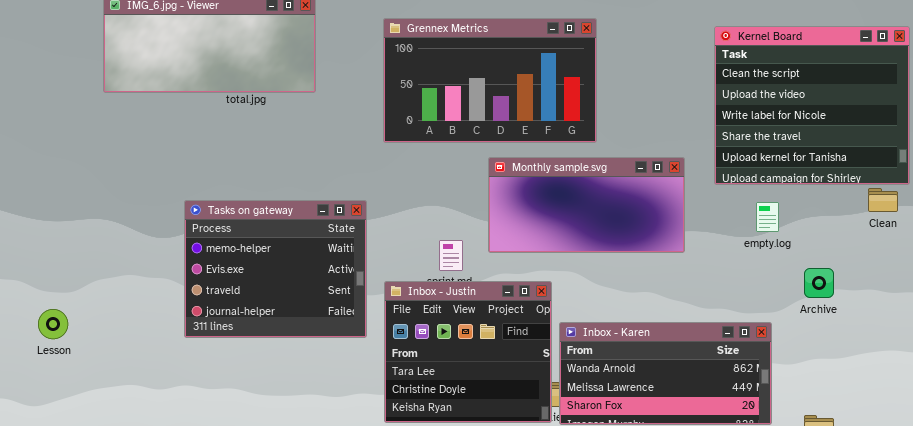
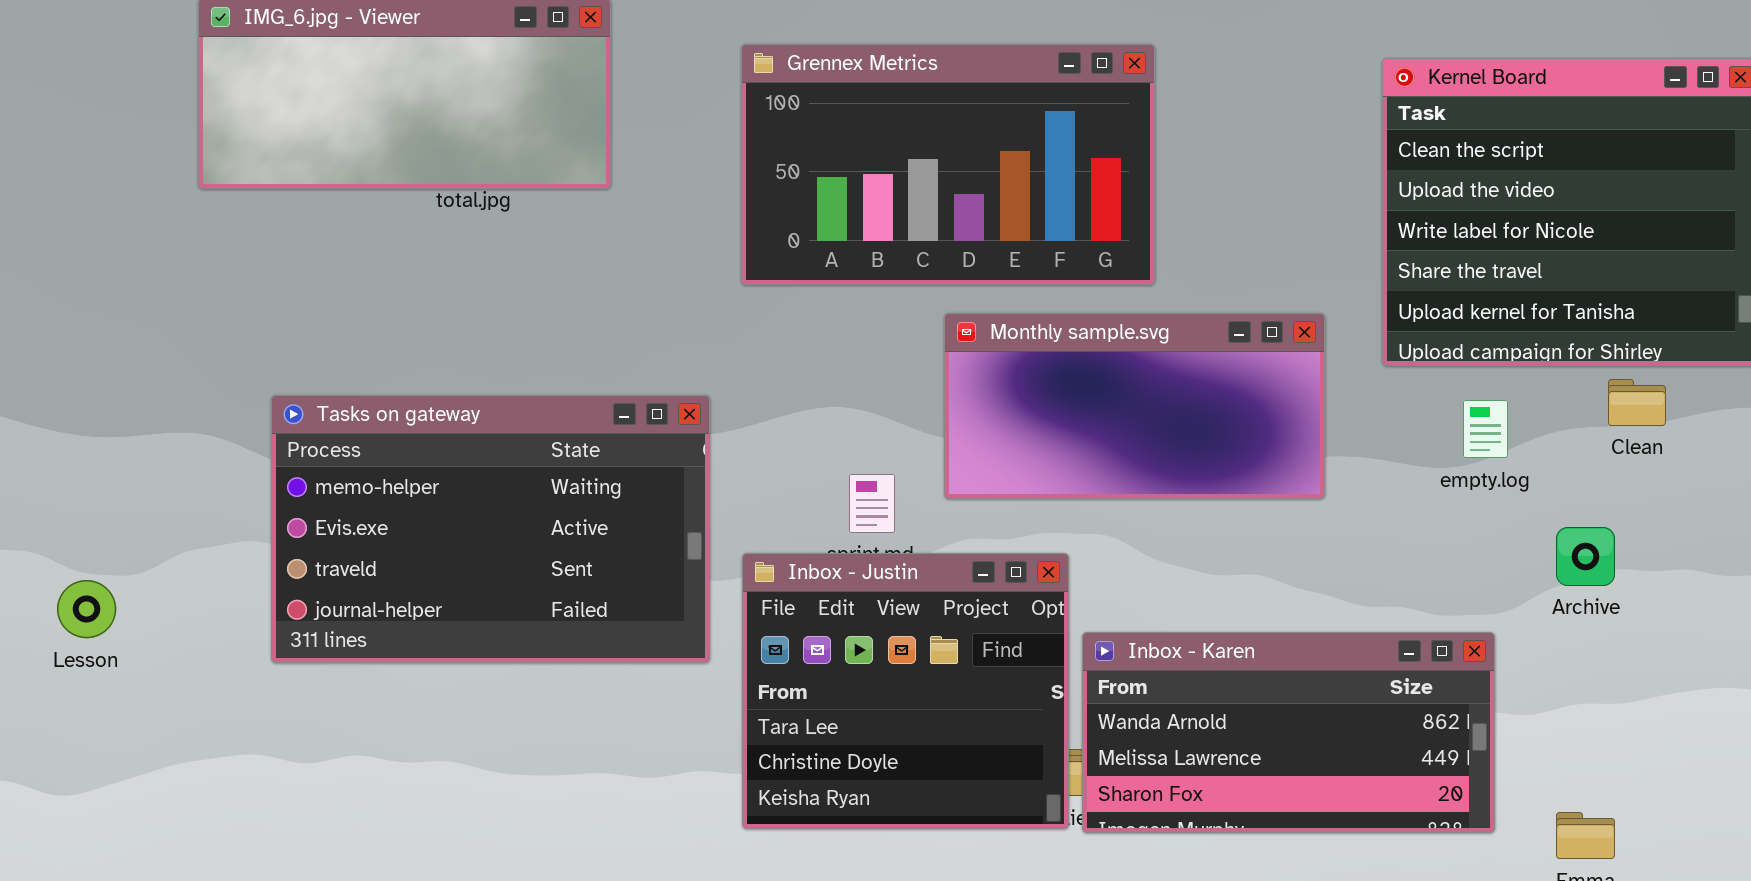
Clean: [868,188,898,212] -> [1608,379,1666,426], moved
Tasks on gateway: [184,200,367,338] -> [271,395,710,663], resized
Lesson: [38,309,68,339] -> [57,580,116,638], moved

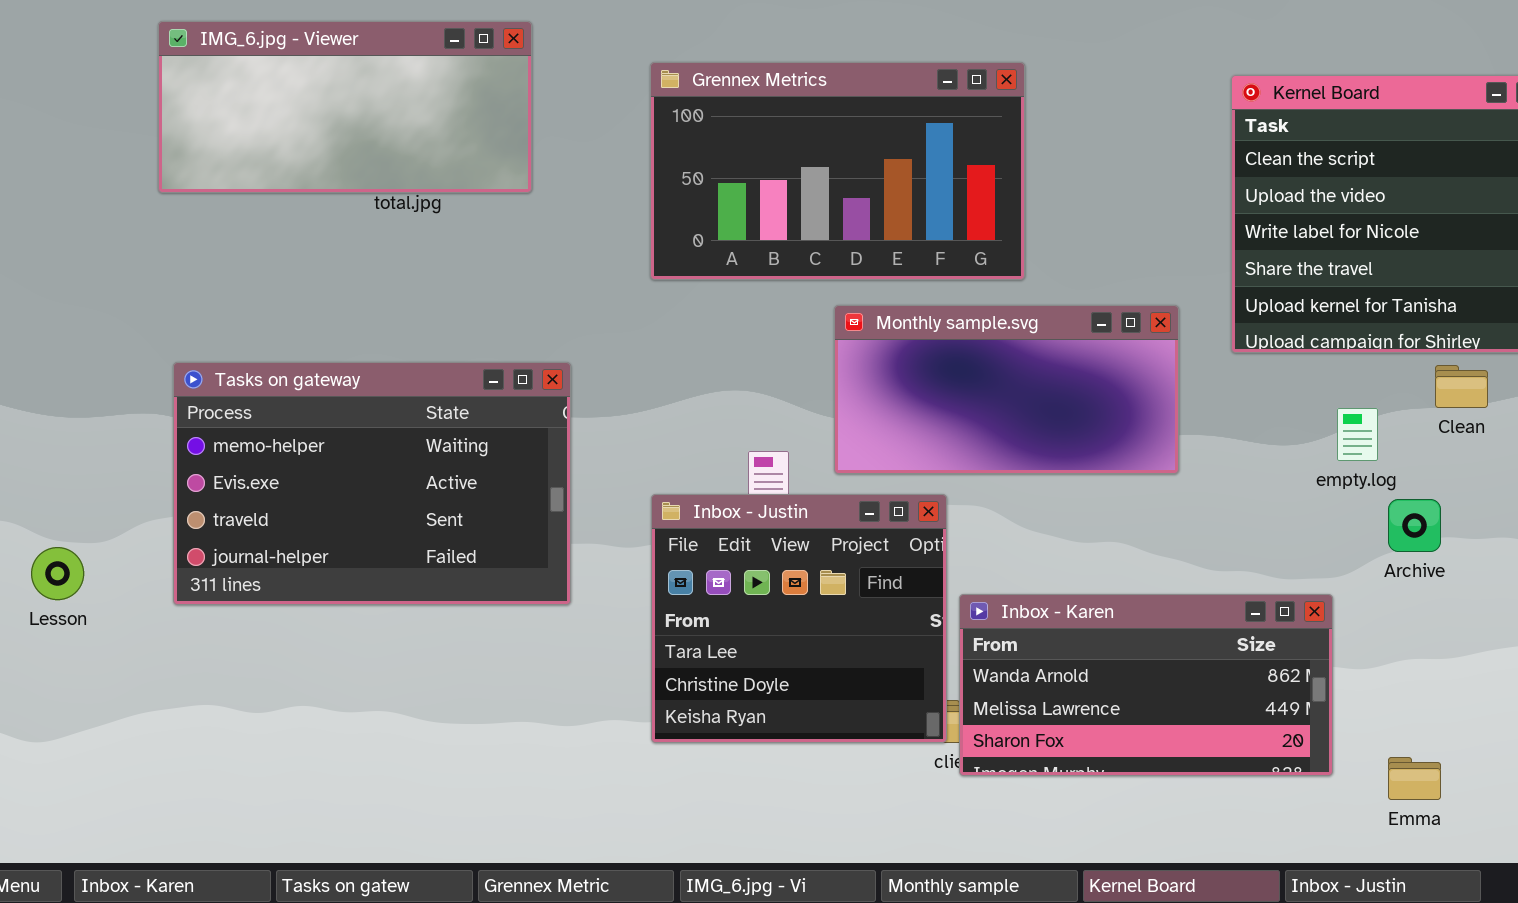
Tasks on gateway: [271,395,710,663] -> [173,362,571,605], moved
empty.log: [1463,400,1508,458] -> [1337,408,1378,461], moved
Inbox - Justin: [742,553,1069,829] -> [651,494,947,743], moved

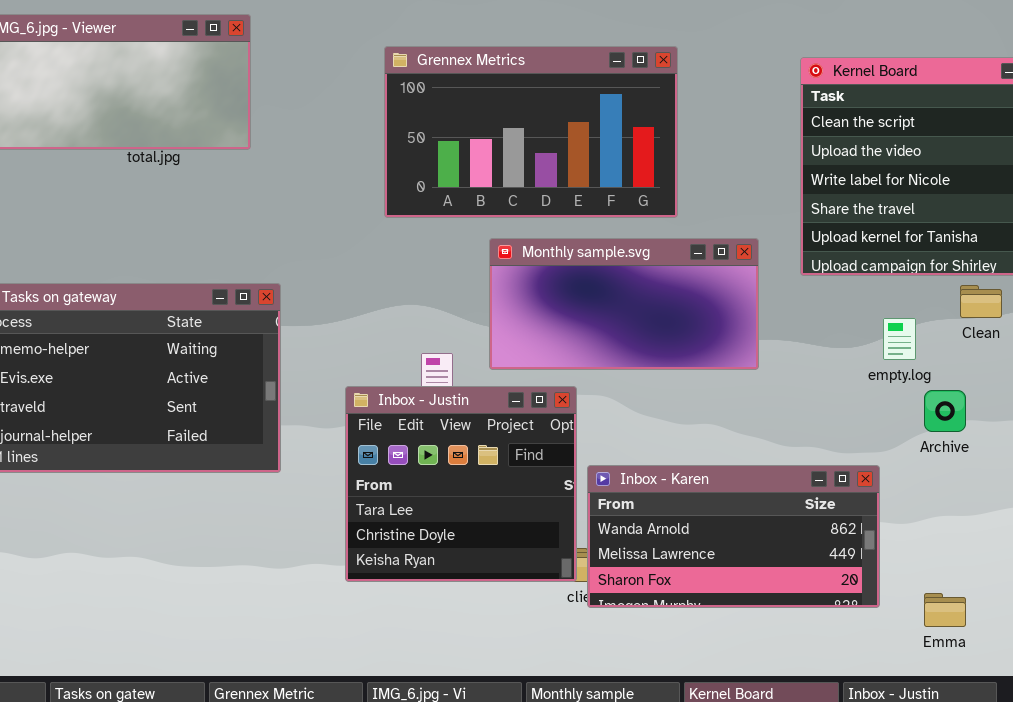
Grennex Metrics: [650,62,1025,280] -> [384,46,678,218], moved

